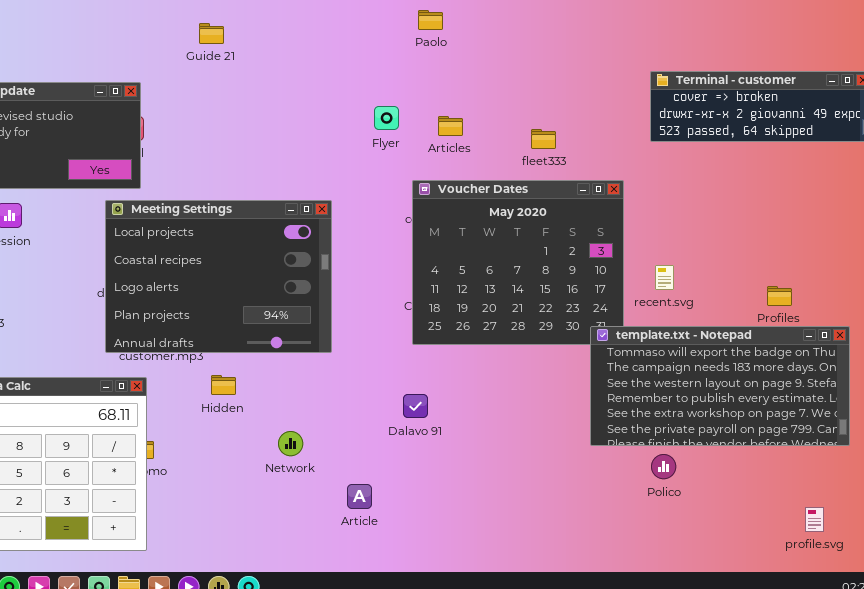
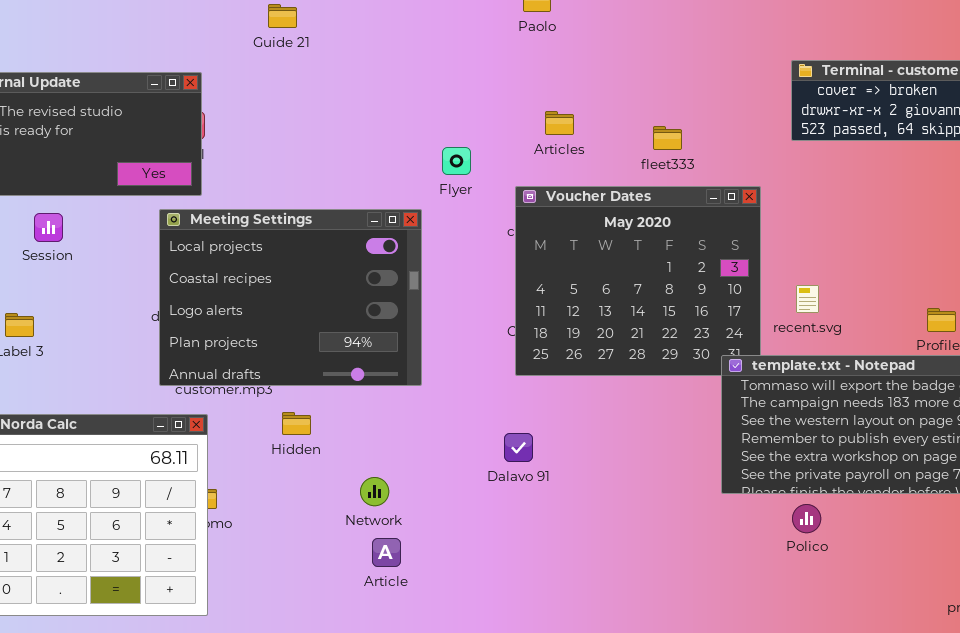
Flyer: [374,106,399,130] -> [442,147,471,175], moved
Article: [347,484,372,509] -> [372,538,401,567], moved

